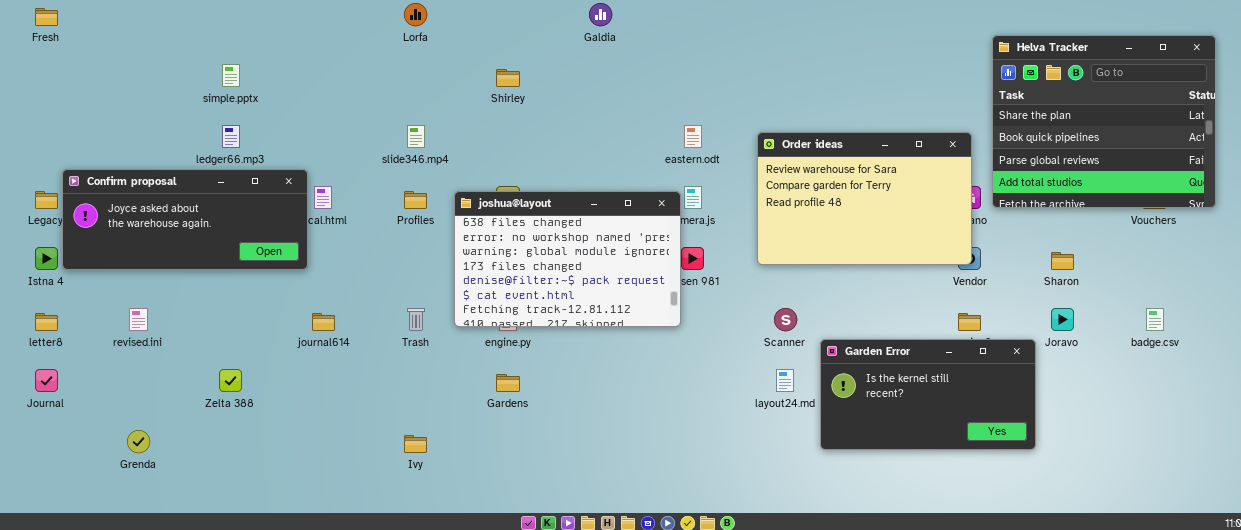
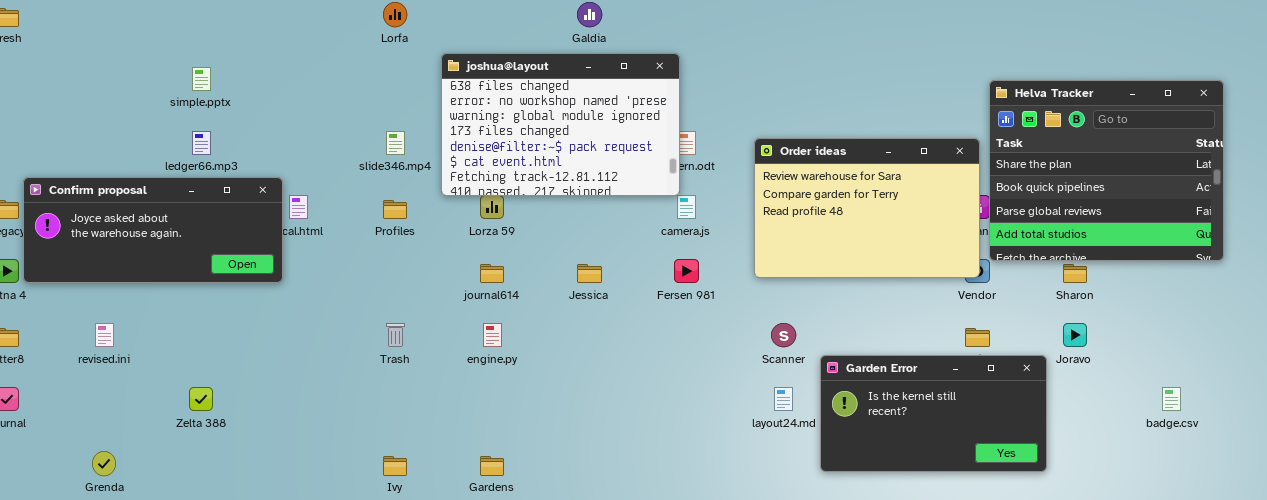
Helva Tracker: [992,35,1216,208] -> [989,80,1224,261], moved
joshua@layout: [454,191,681,327] -> [441,53,680,196], moved
badge.csv: [1146,308,1164,331] -> [1162,387,1181,411], moved
journal614: [312,313,335,331] -> [480,264,504,283], moved
Gardens: [496,374,520,392] -> [480,456,504,476], moved

